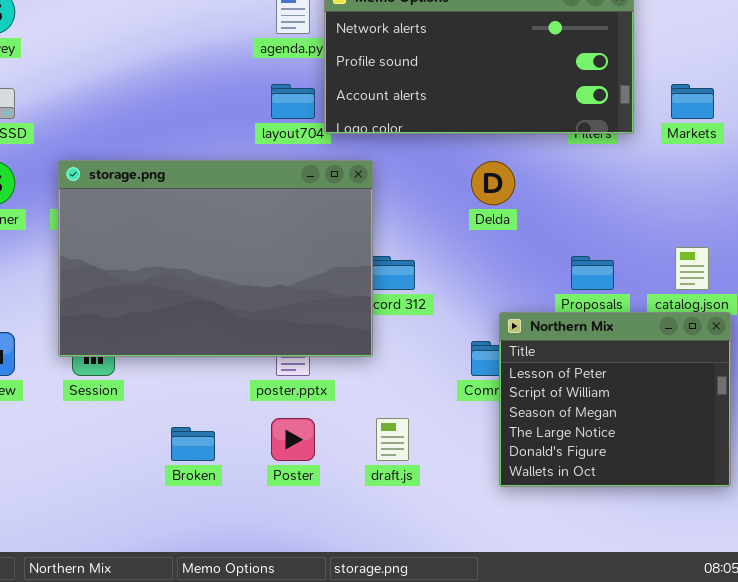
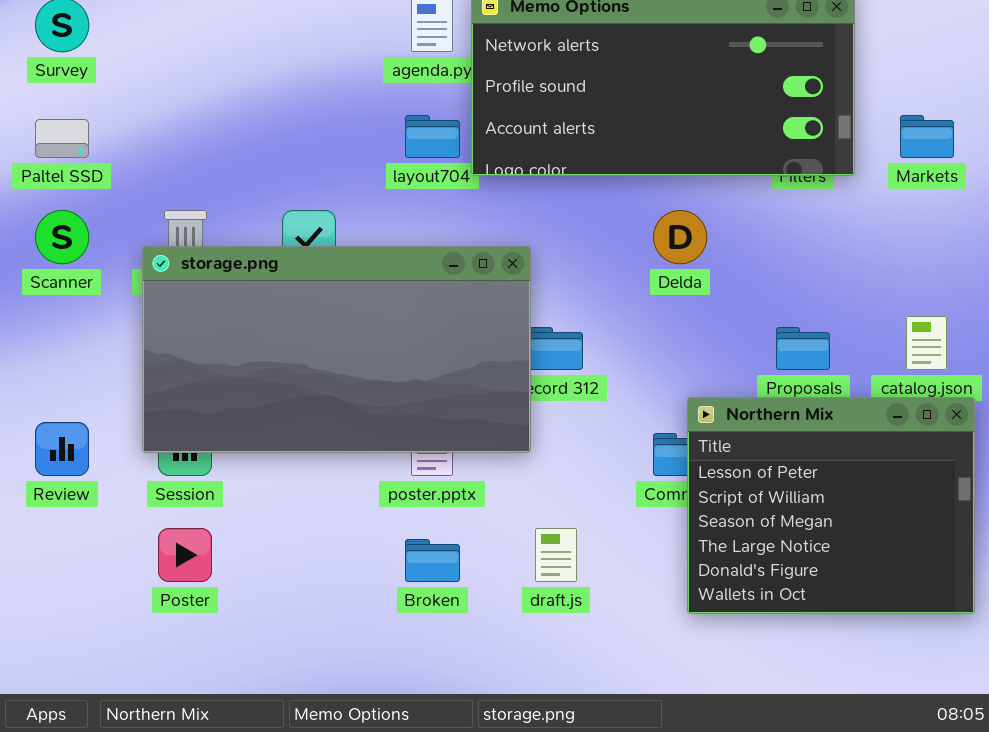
storage.png: [58,160,373,357] -> [142,246,531,453], resized
Poster: [271,418,315,461] -> [158,528,212,582], moved
Broken: [171,427,215,461] -> [405,539,460,582], moved

